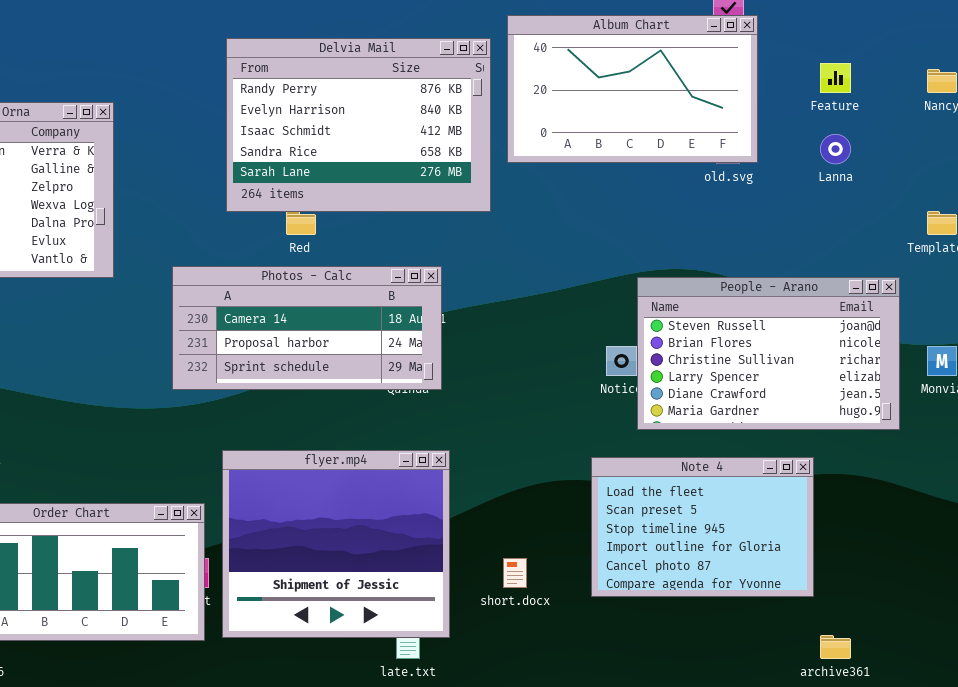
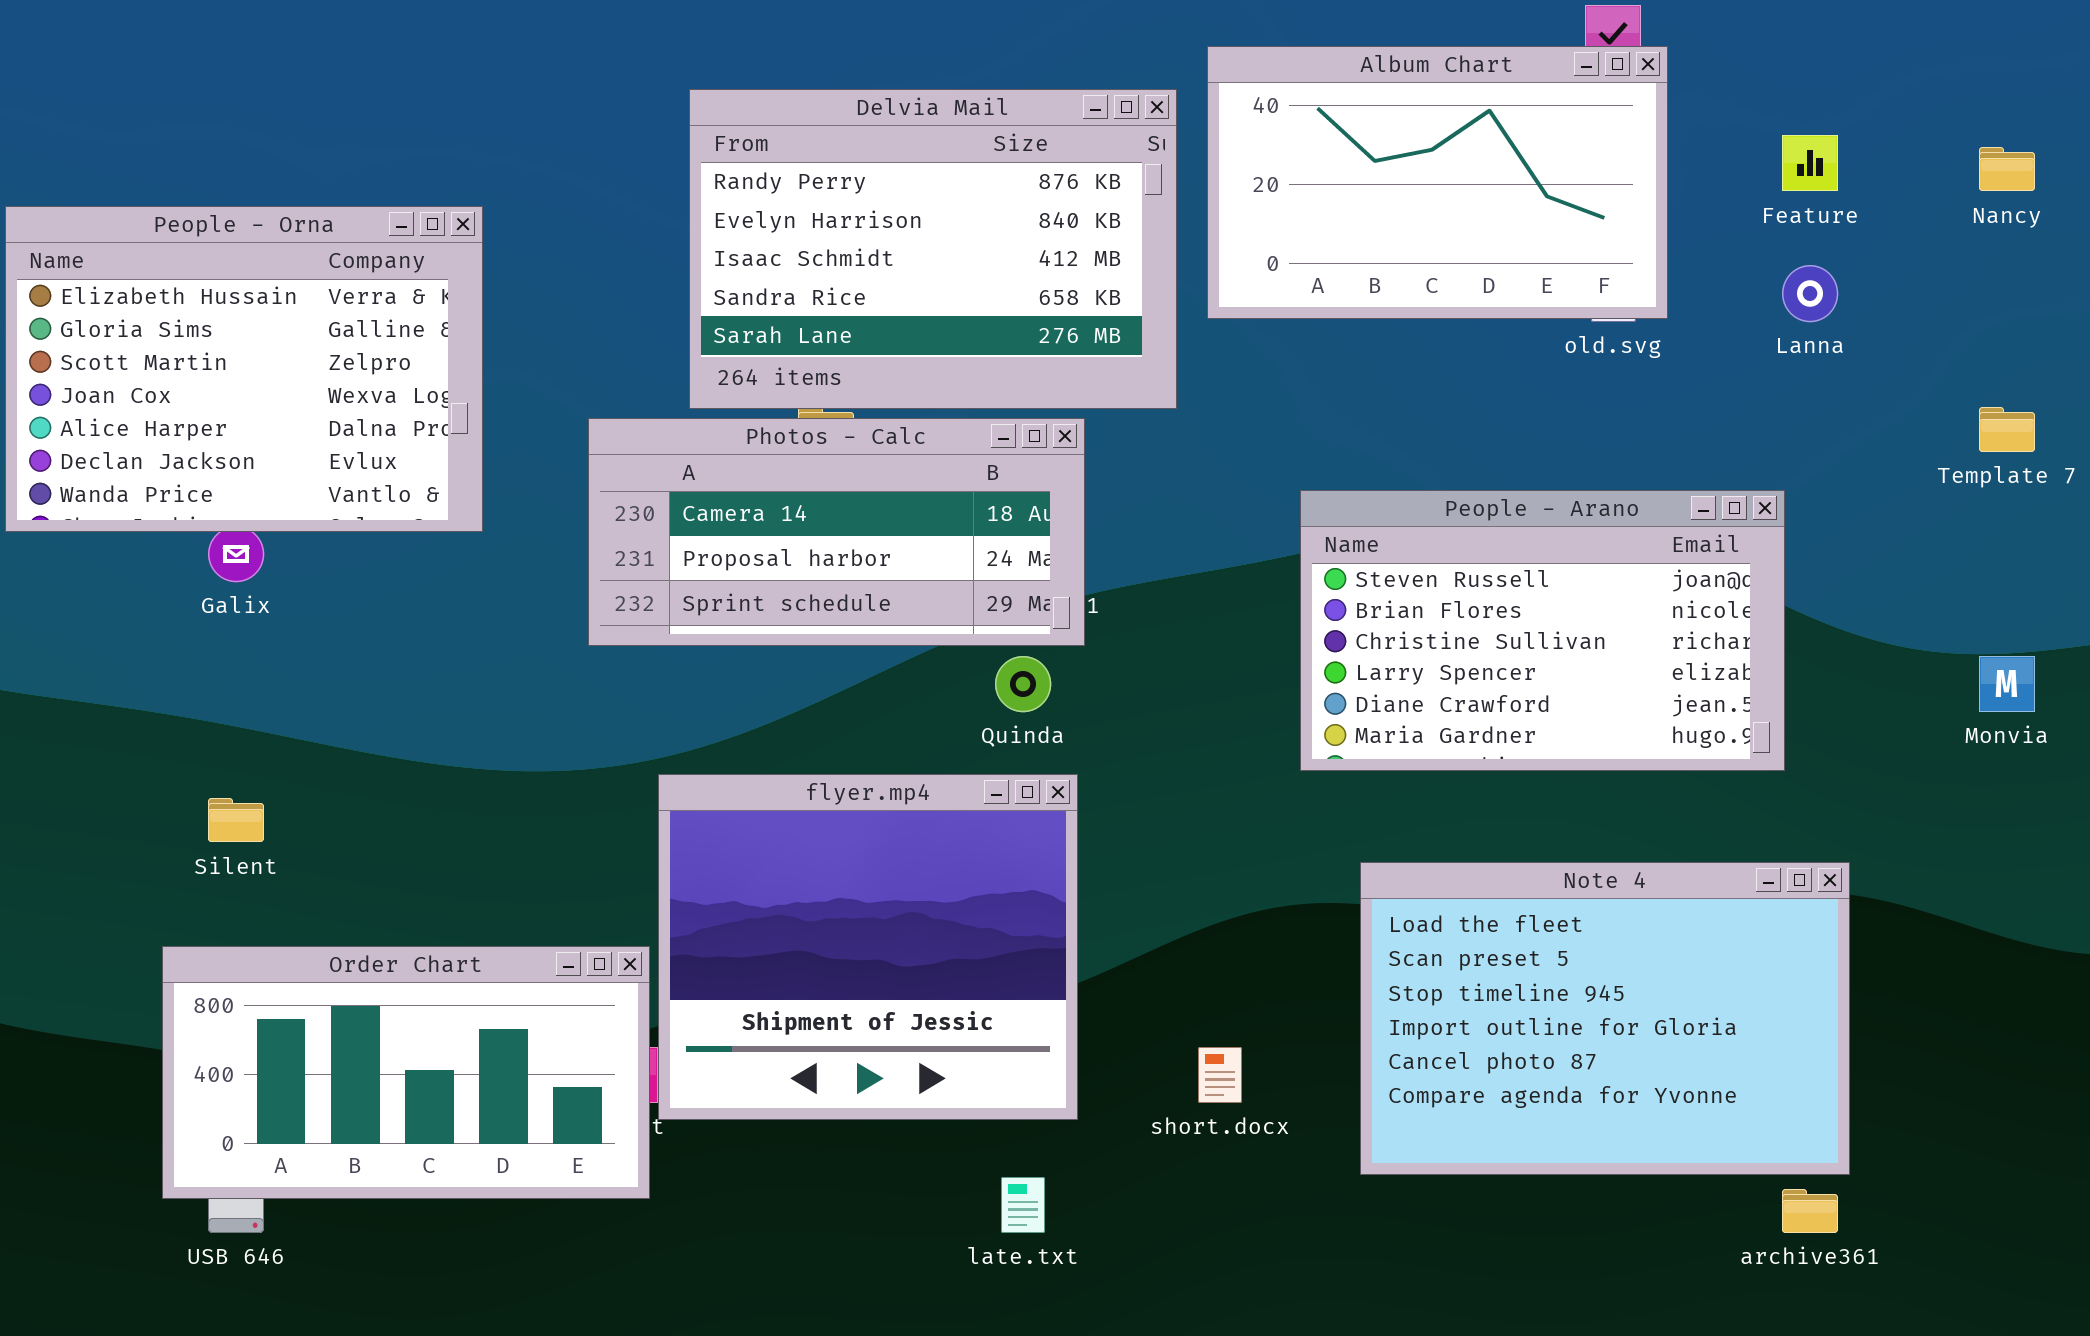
Photos - Calc: [172,266,442,390] -> [588,418,1085,646], moved
People - Arano: [637,277,900,430] -> [1300,490,1785,771], moved
flyer.mp4: [222,450,450,638] -> [658,774,1078,1120], moved
Note 4: [591,457,814,597] -> [1360,862,1850,1175], resized

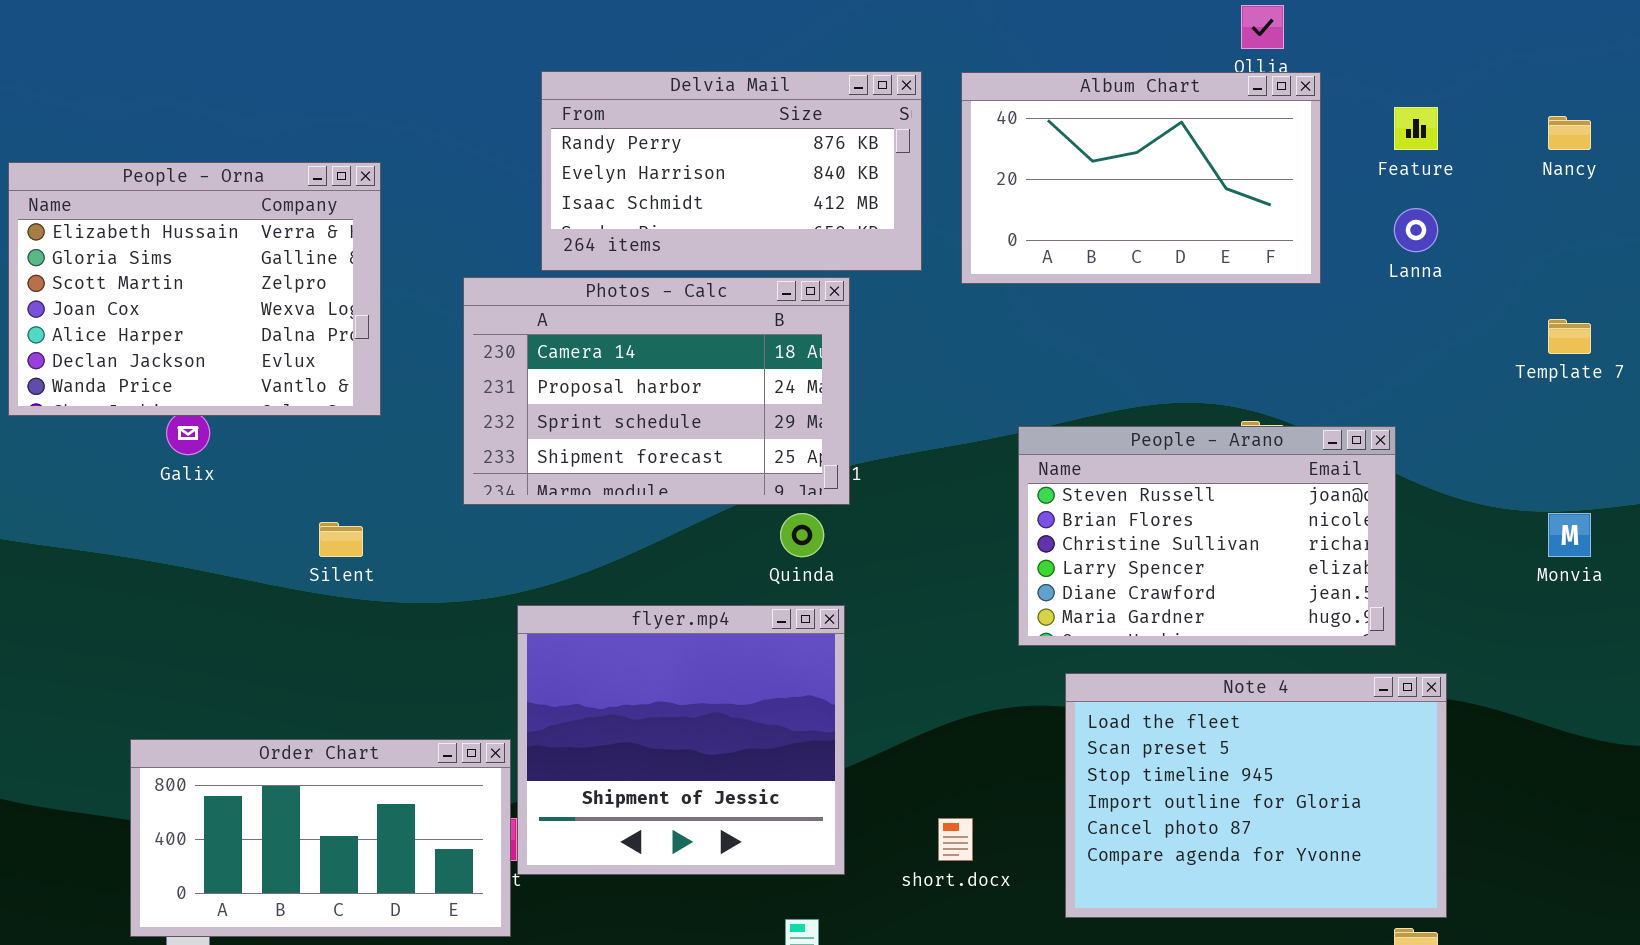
Album Chart: [1207,46,1668,319] -> [961,72,1321,284], moved
Delvia Mail: [689,89,1177,409] -> [541,71,922,271], resized
Photos - Calc: [588,418,1085,646] -> [463,277,850,505], resized
People - Arano: [1300,490,1785,771] -> [1018,426,1396,646], moved
Silent: [208,798,264,842] -> [319,522,363,557], moved

